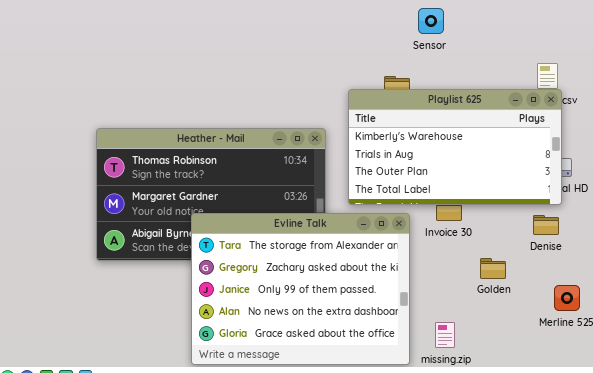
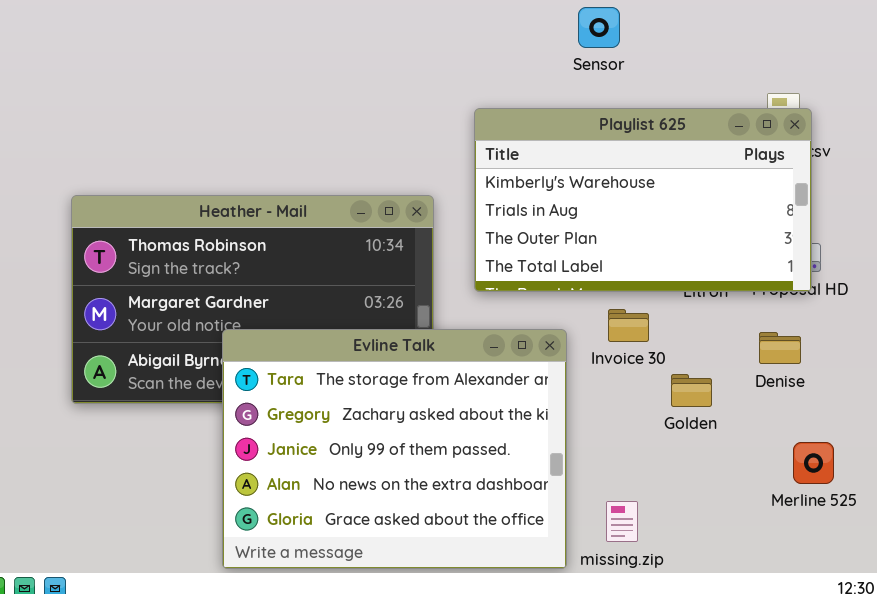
Playlist 625: [348,89,562,205] -> [474,108,812,292], moved
Golden: [480,258,506,279] -> [671,374,712,407], moved

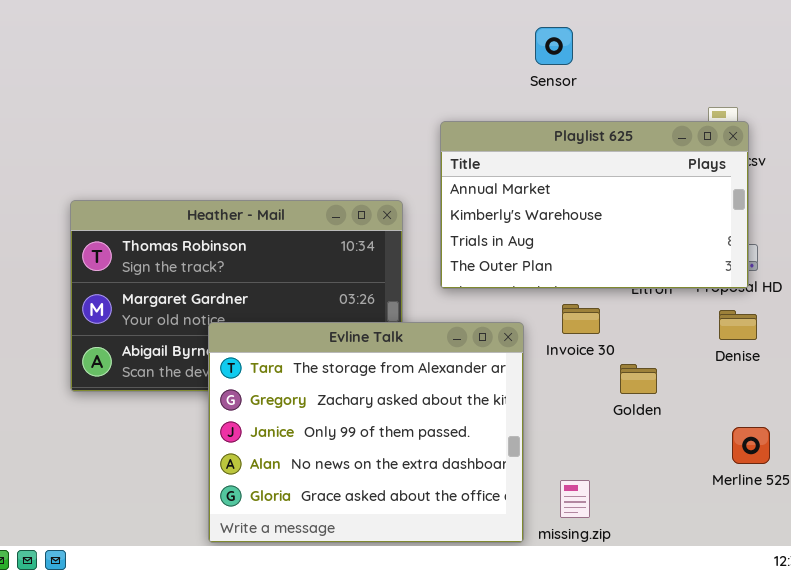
Playlist 625: [474,108,812,292] -> [440,121,749,289], scrolled up 1 row
Denise: [759,332,801,364] -> [719,310,757,340], moved

